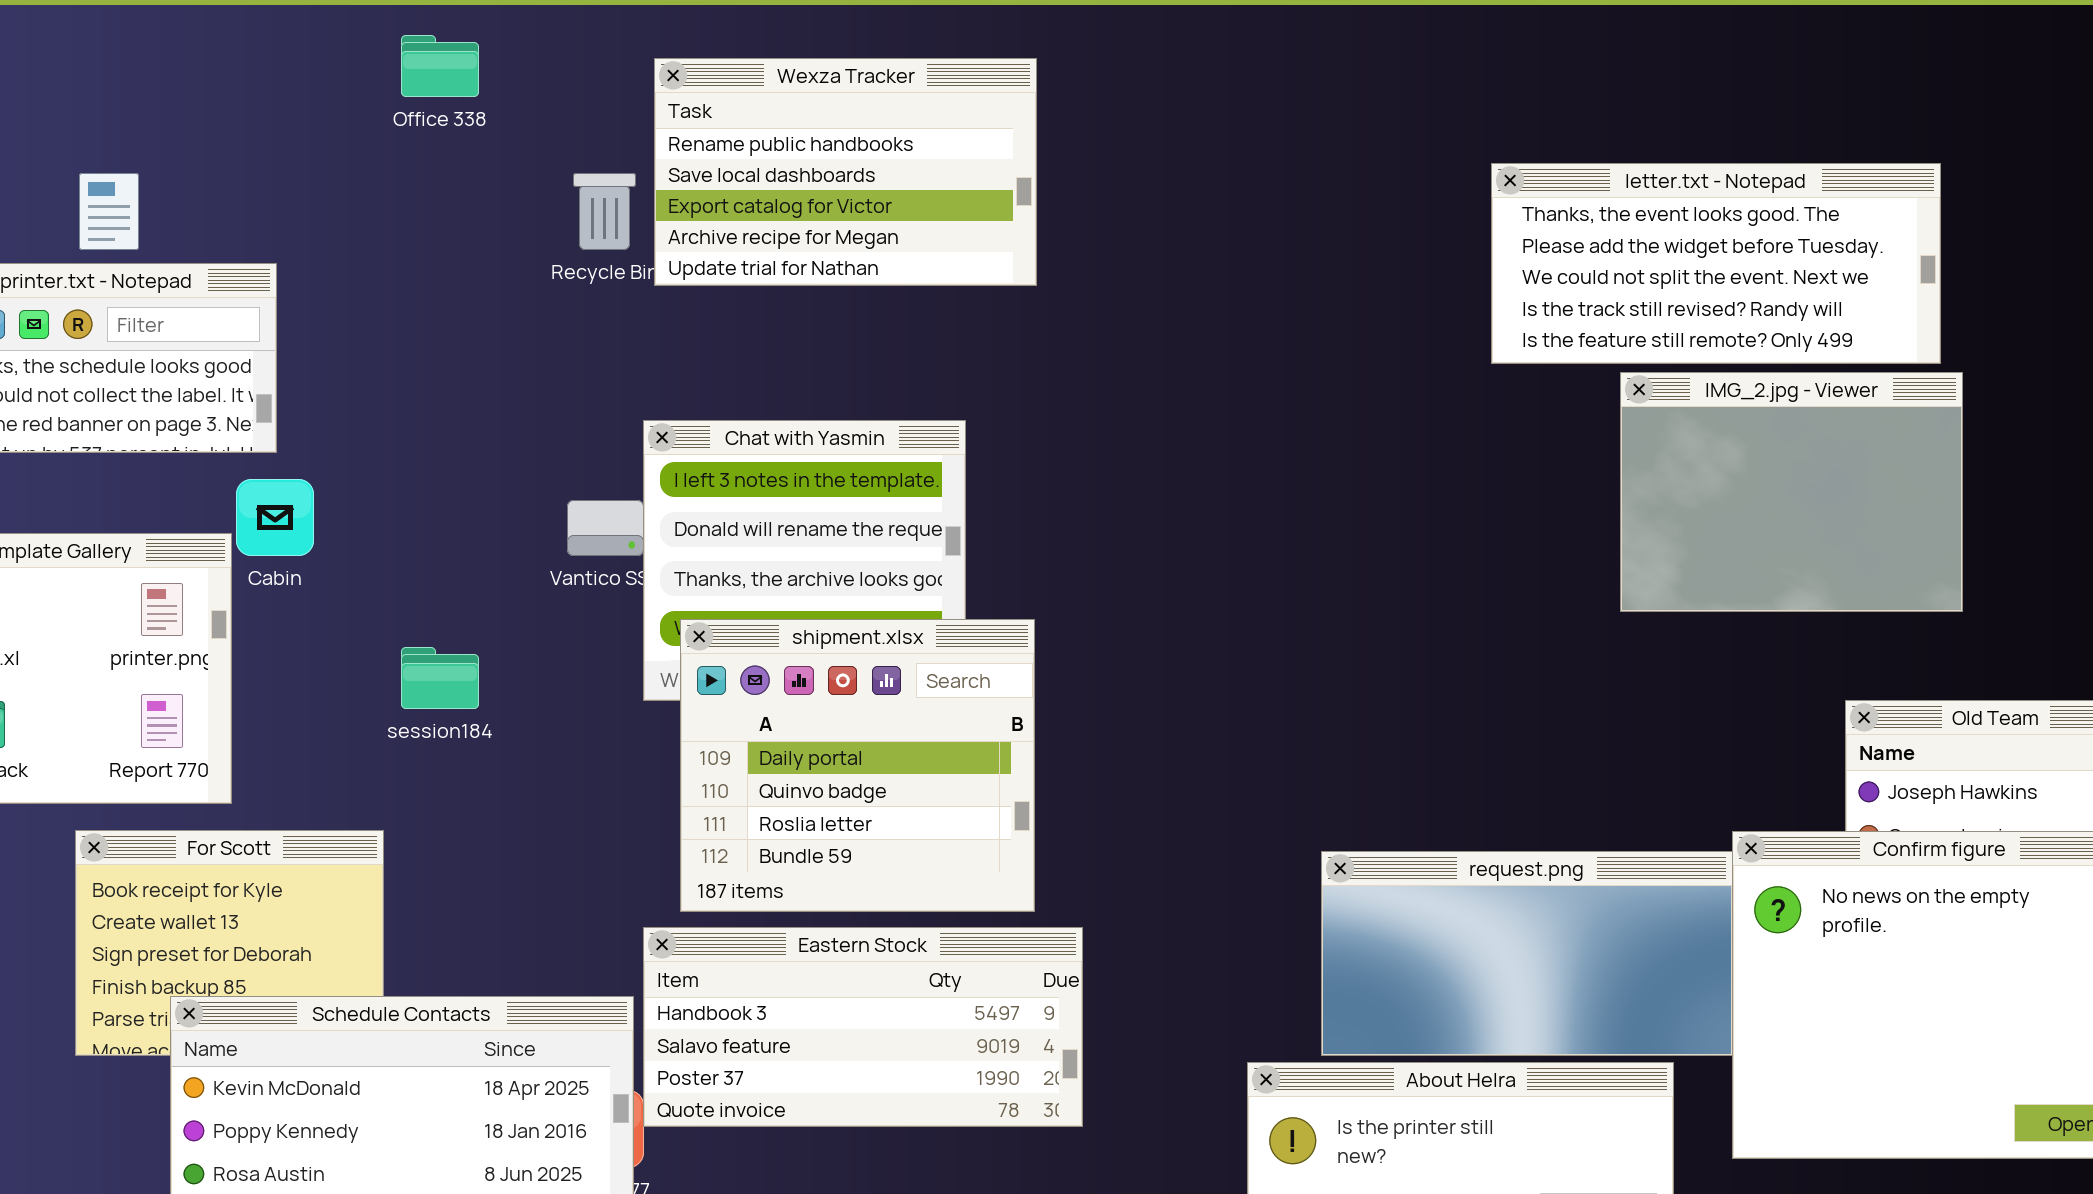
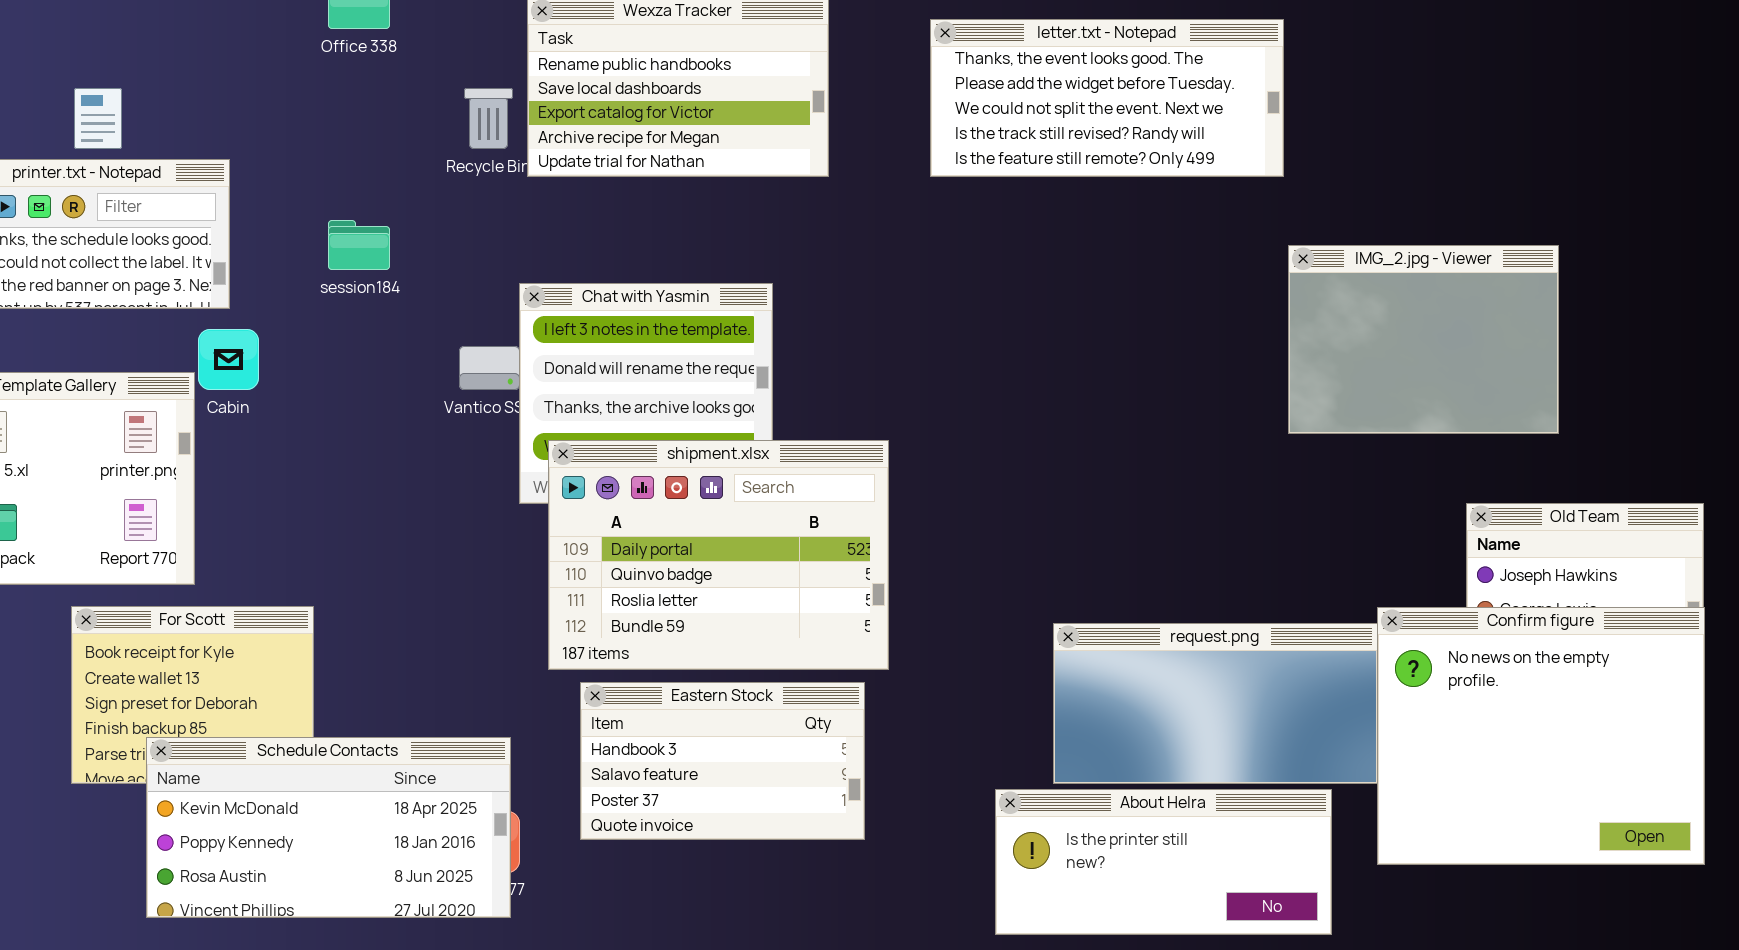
letter.txt - Notepad: [1491,163,1941,364] -> [930,19,1284,177], moved
shipment.xlsx: [680,619,1035,912] -> [548,440,889,670], resized
session184: [401,647,479,709] -> [328,220,390,270], moved
Eastern Stock: [643,927,1083,1127] -> [580,682,865,840], resized

